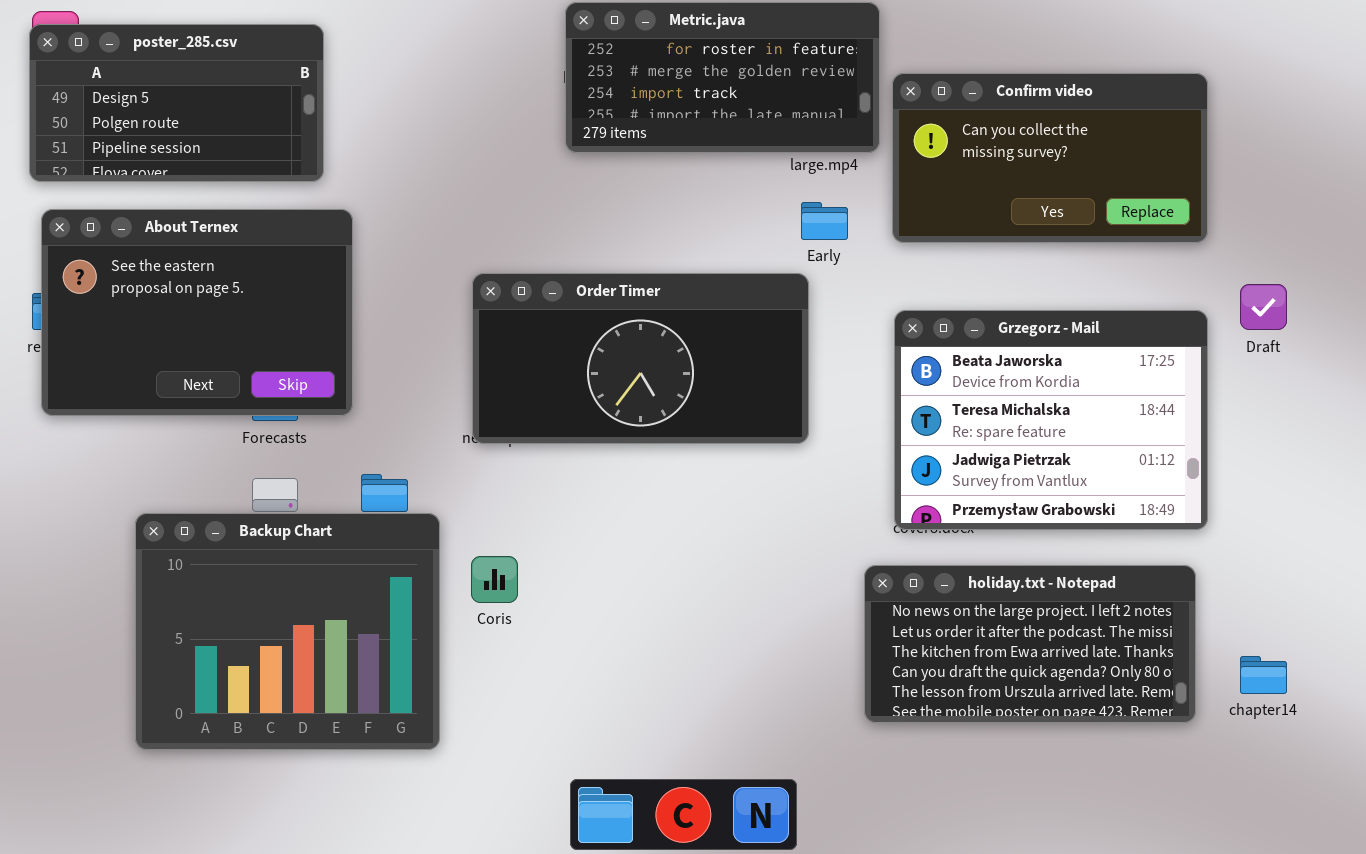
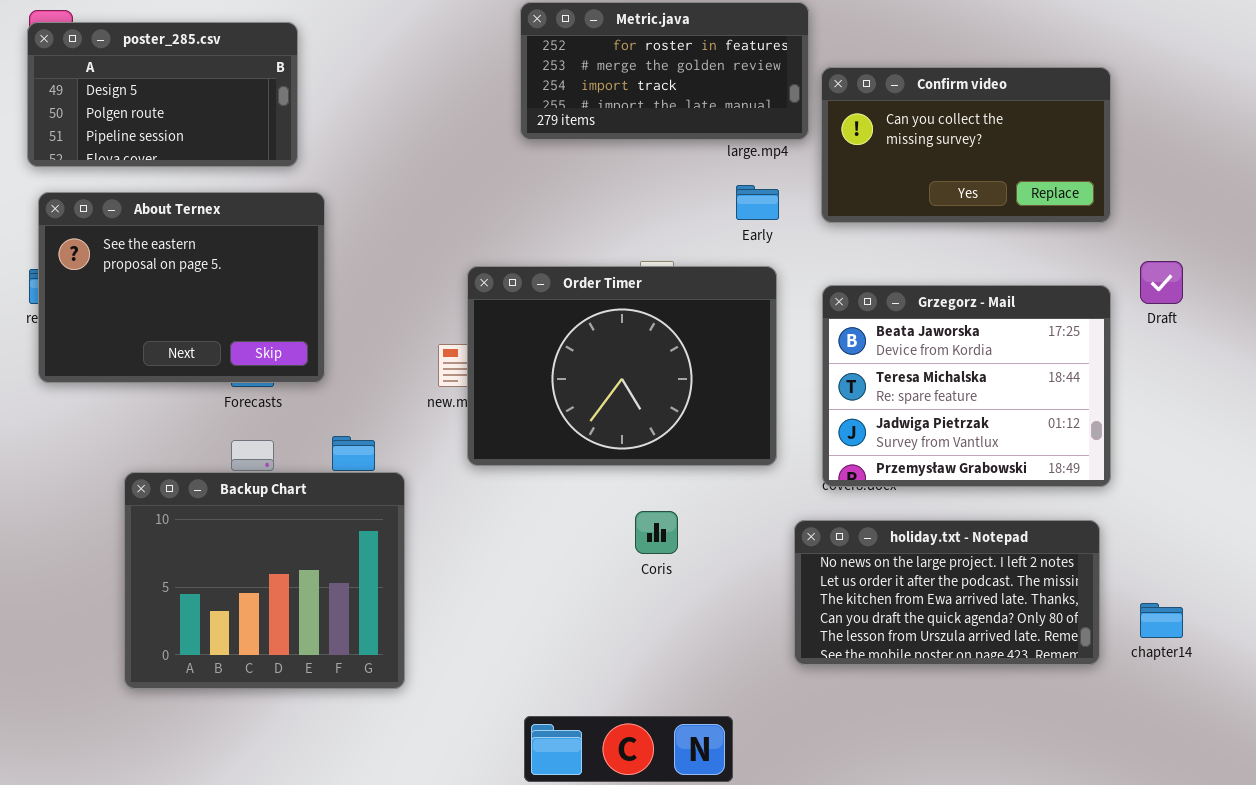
Order Timer: [472,273,809,444] -> [467,266,777,466], moved, resized
Coris: [471,556,518,603] -> [635,511,678,554], moved

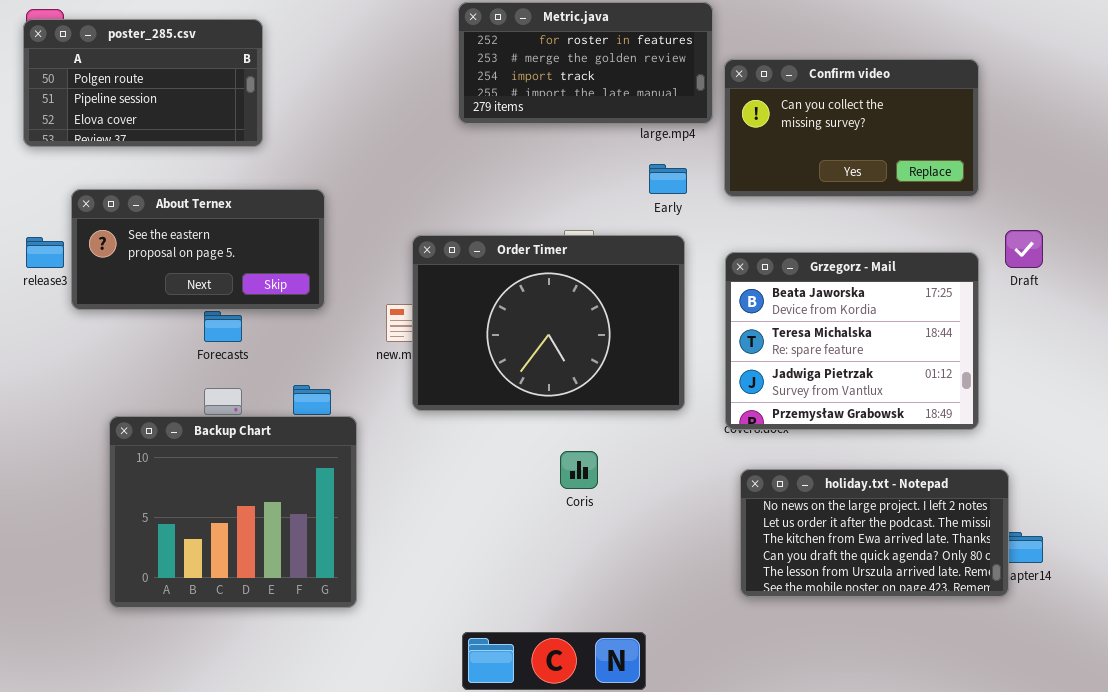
poster_285.csv: [27,22,298,167] -> [23,19,263,147], scrolled down 1 row
About Ternex: [38,192,325,383] -> [71,189,325,310], moved, resized
holiday.txt - Notepad: [794,520,1100,665] -> [740,469,1009,597], moved

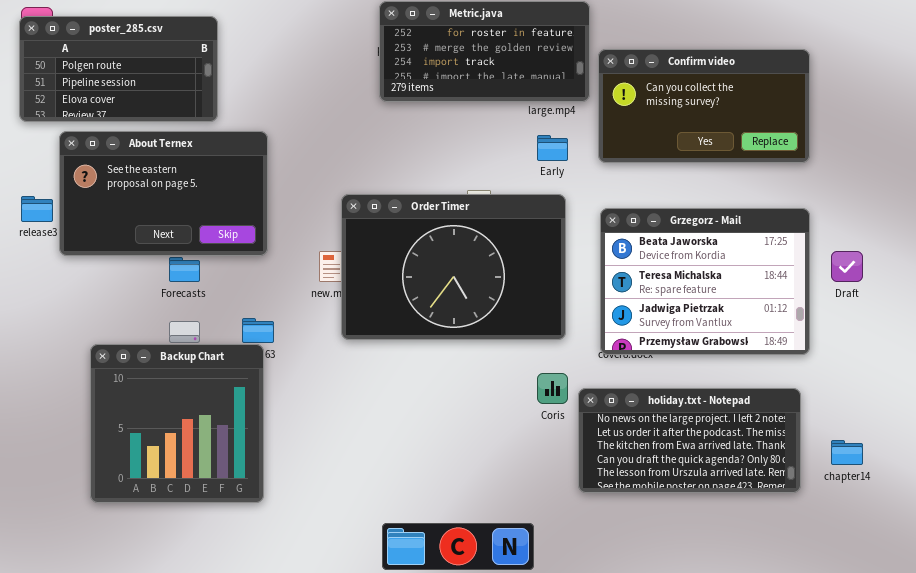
About Ternex: [71,189,325,310] -> [59,131,268,256], resized
Draft: [1005,230,1043,268] -> [831,251,863,282], moved
Backup Chart: [109,416,357,608] -> [90,344,264,503], resized
Coris: [560,451,598,489] -> [537,373,568,404], moved
holiday.txt - Notepad: [740,469,1009,597] -> [578,388,801,493], moved

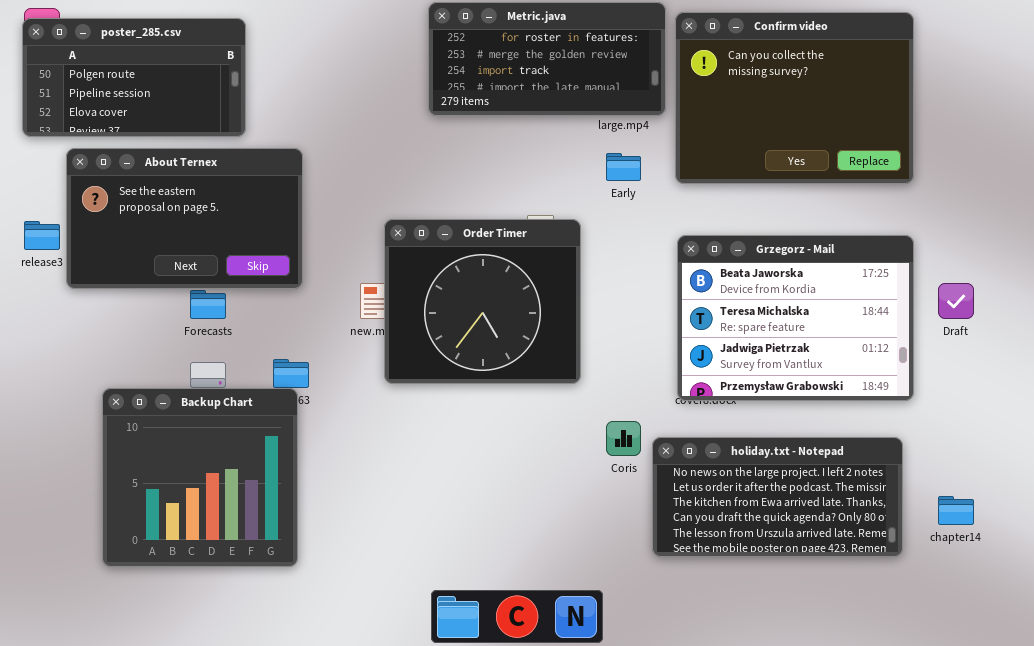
Confirm video: [598,49,810,163] -> [675,12,914,184], resized
Order Timer: [341,194,566,340] -> [384,219,581,384], resized

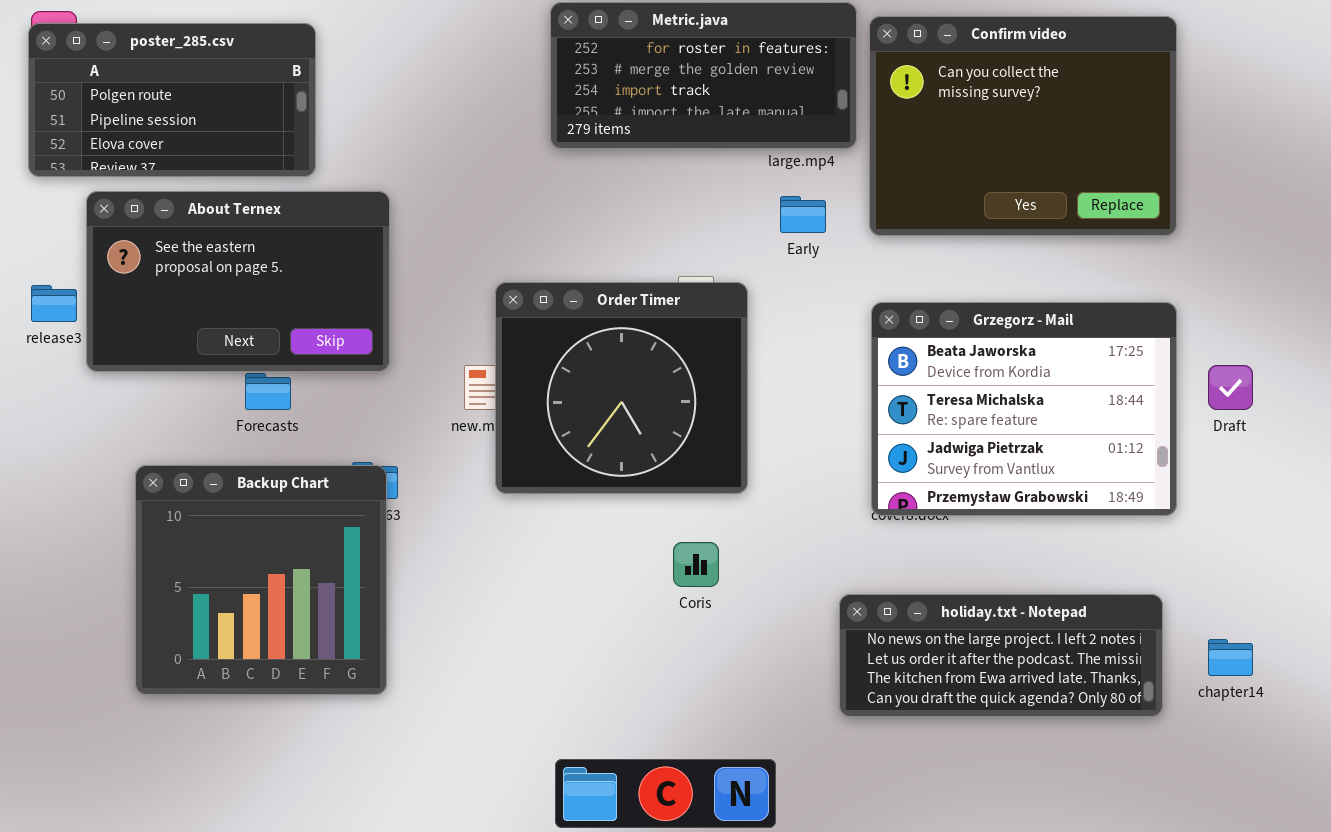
Backup Chart: [102,388,298,567] -> [135,465,387,695], moved
Coris: [606,421,641,456] -> [673,542,719,587], moved
holiday.txt - Notepad: [652,437,903,557] -> [839,594,1163,717], resized

